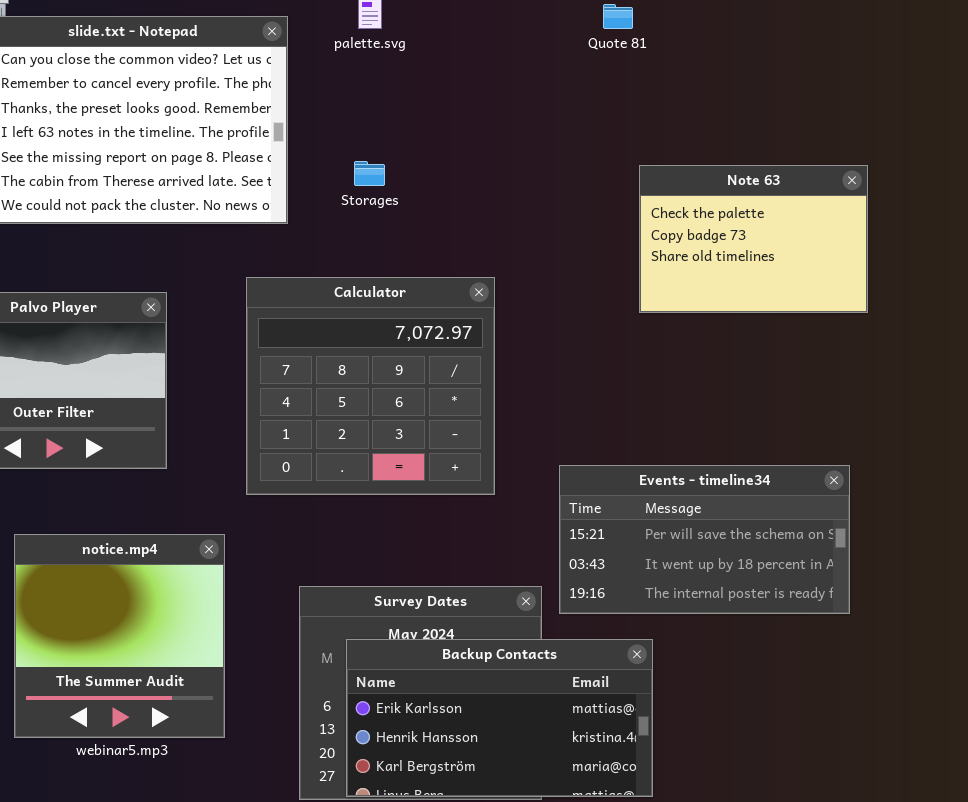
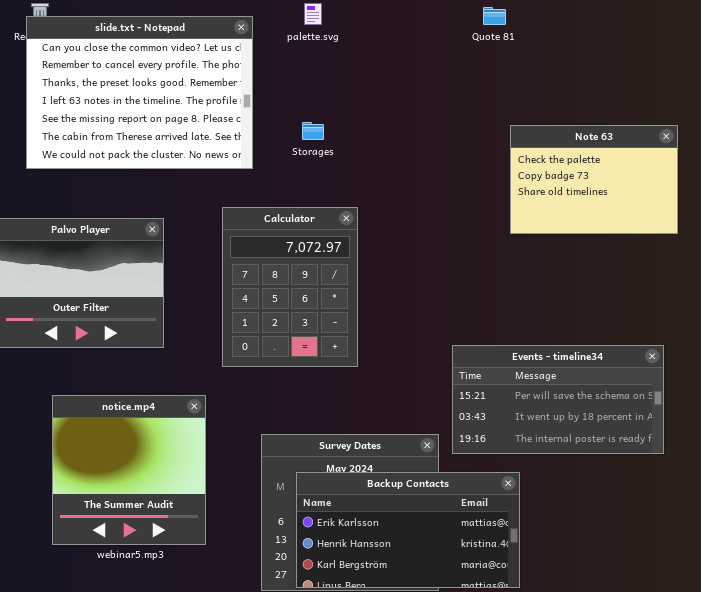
Calculator: [246,277,495,495] -> [222,207,358,367], resized

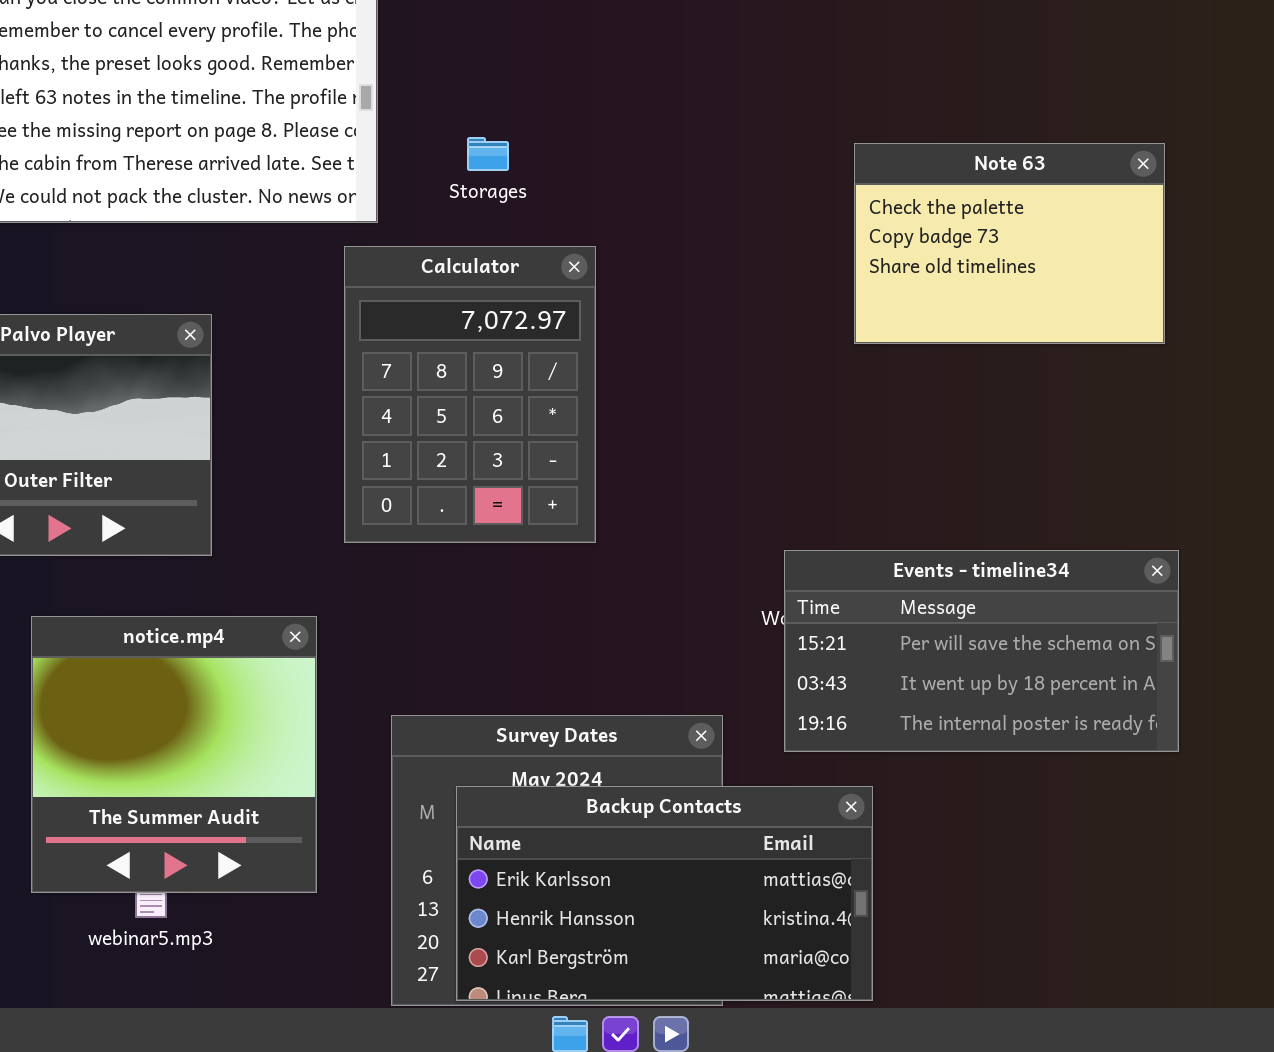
Calculator: [222,207,358,367] -> [344,246,596,543], moved
Events - timeline34: [452,345,664,454] -> [784,550,1179,752], moved
notice.mp4: [52,395,206,545] -> [31,616,317,893], moved

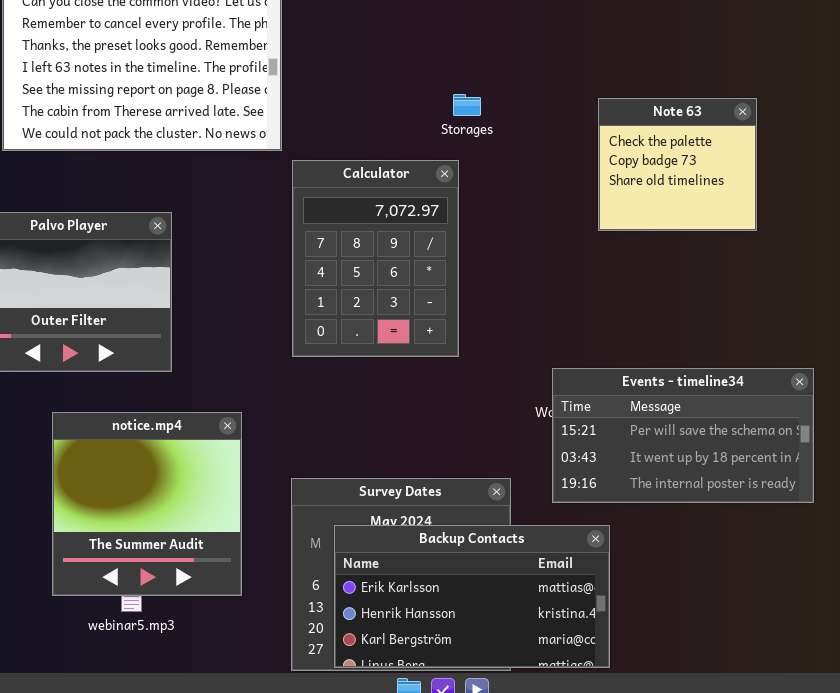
Storages: [467,137,509,171] -> [453,94,481,116], moved
Note 63: [854,143,1165,344] -> [598,98,757,231], resized
Calculator: [344,246,596,543] -> [292,160,459,357], moved

